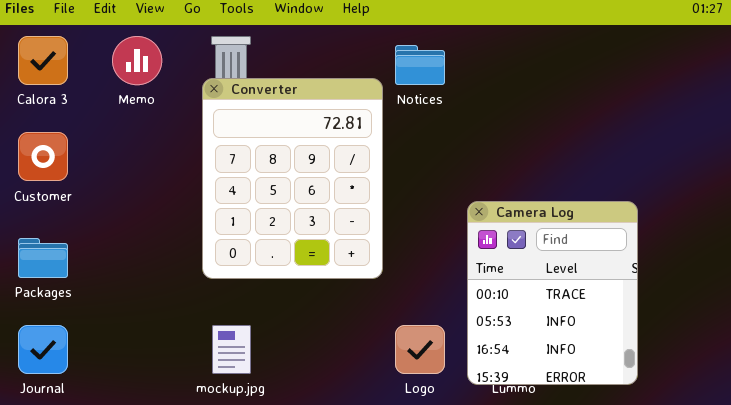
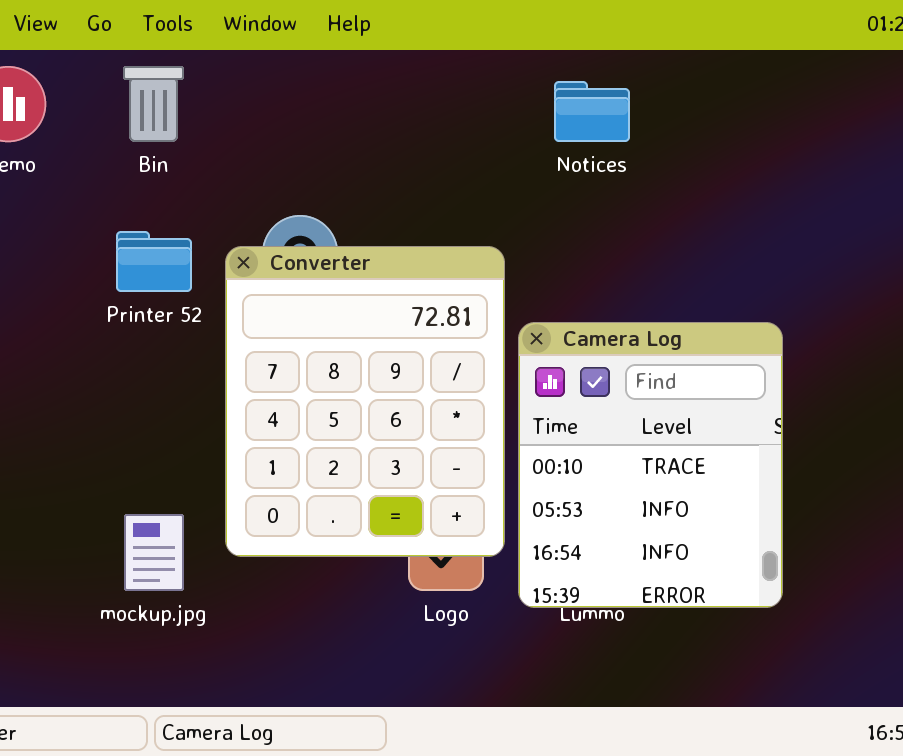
Notices: [395,45,445,85] -> [554,81,630,142], moved
Converter: [202,78,383,279] -> [225,246,505,557], moved

